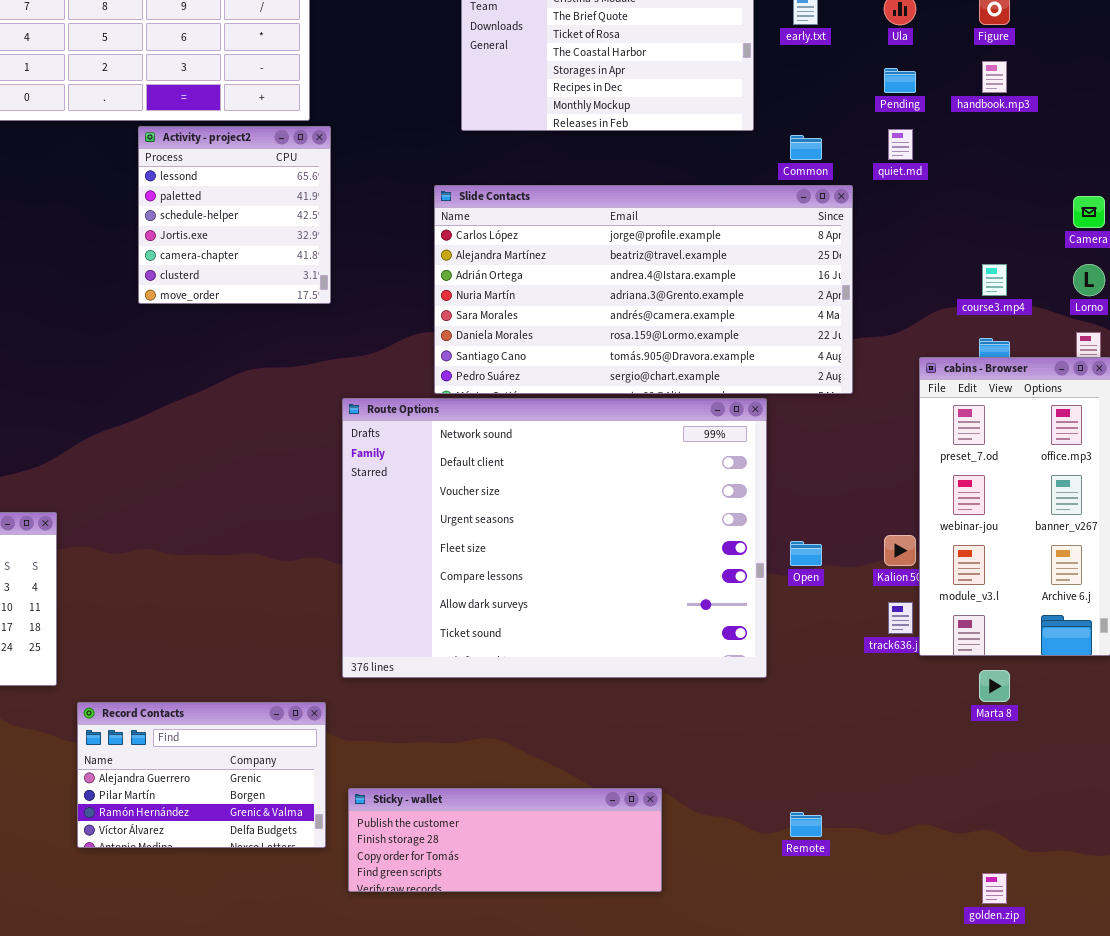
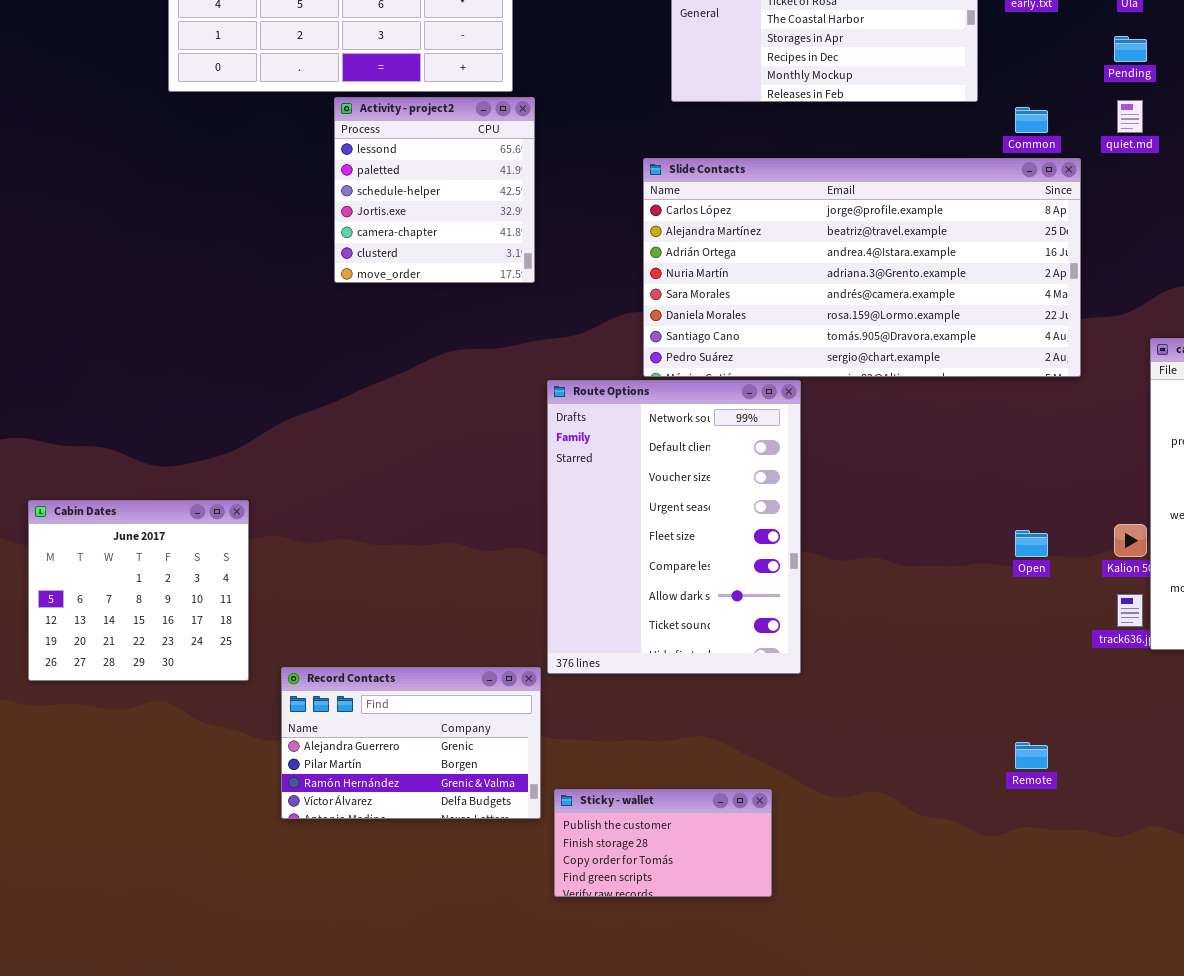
Route Options: [342,398,767,678] -> [547,380,801,674], resized
Record Contacts: [77,702,326,848] -> [281,667,541,819], moved
Sticky - wallet: [348,788,662,892] -> [554,789,772,897], resized
Remote: [790,812,822,837] -> [1015,742,1048,769], moved

